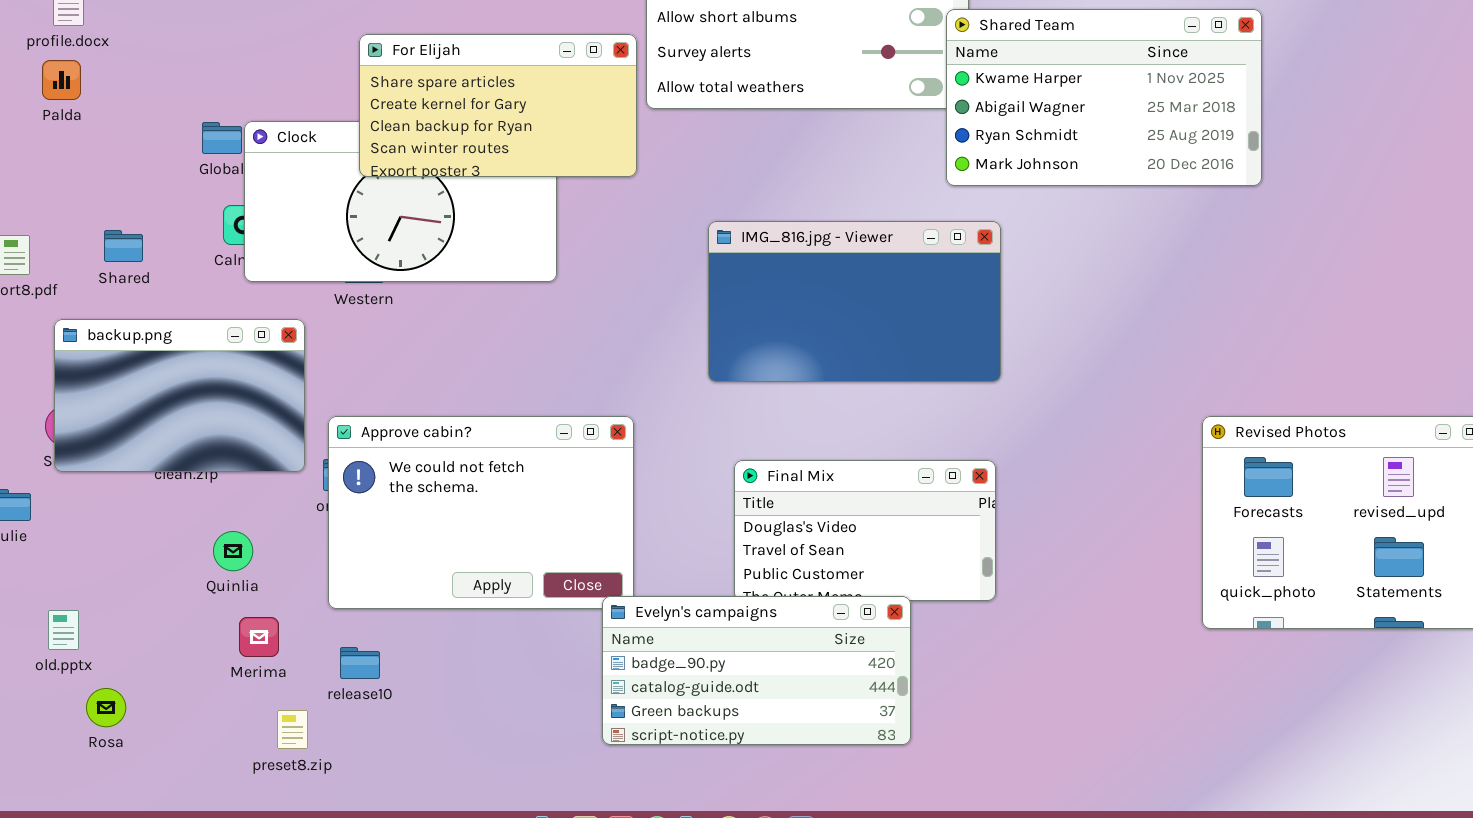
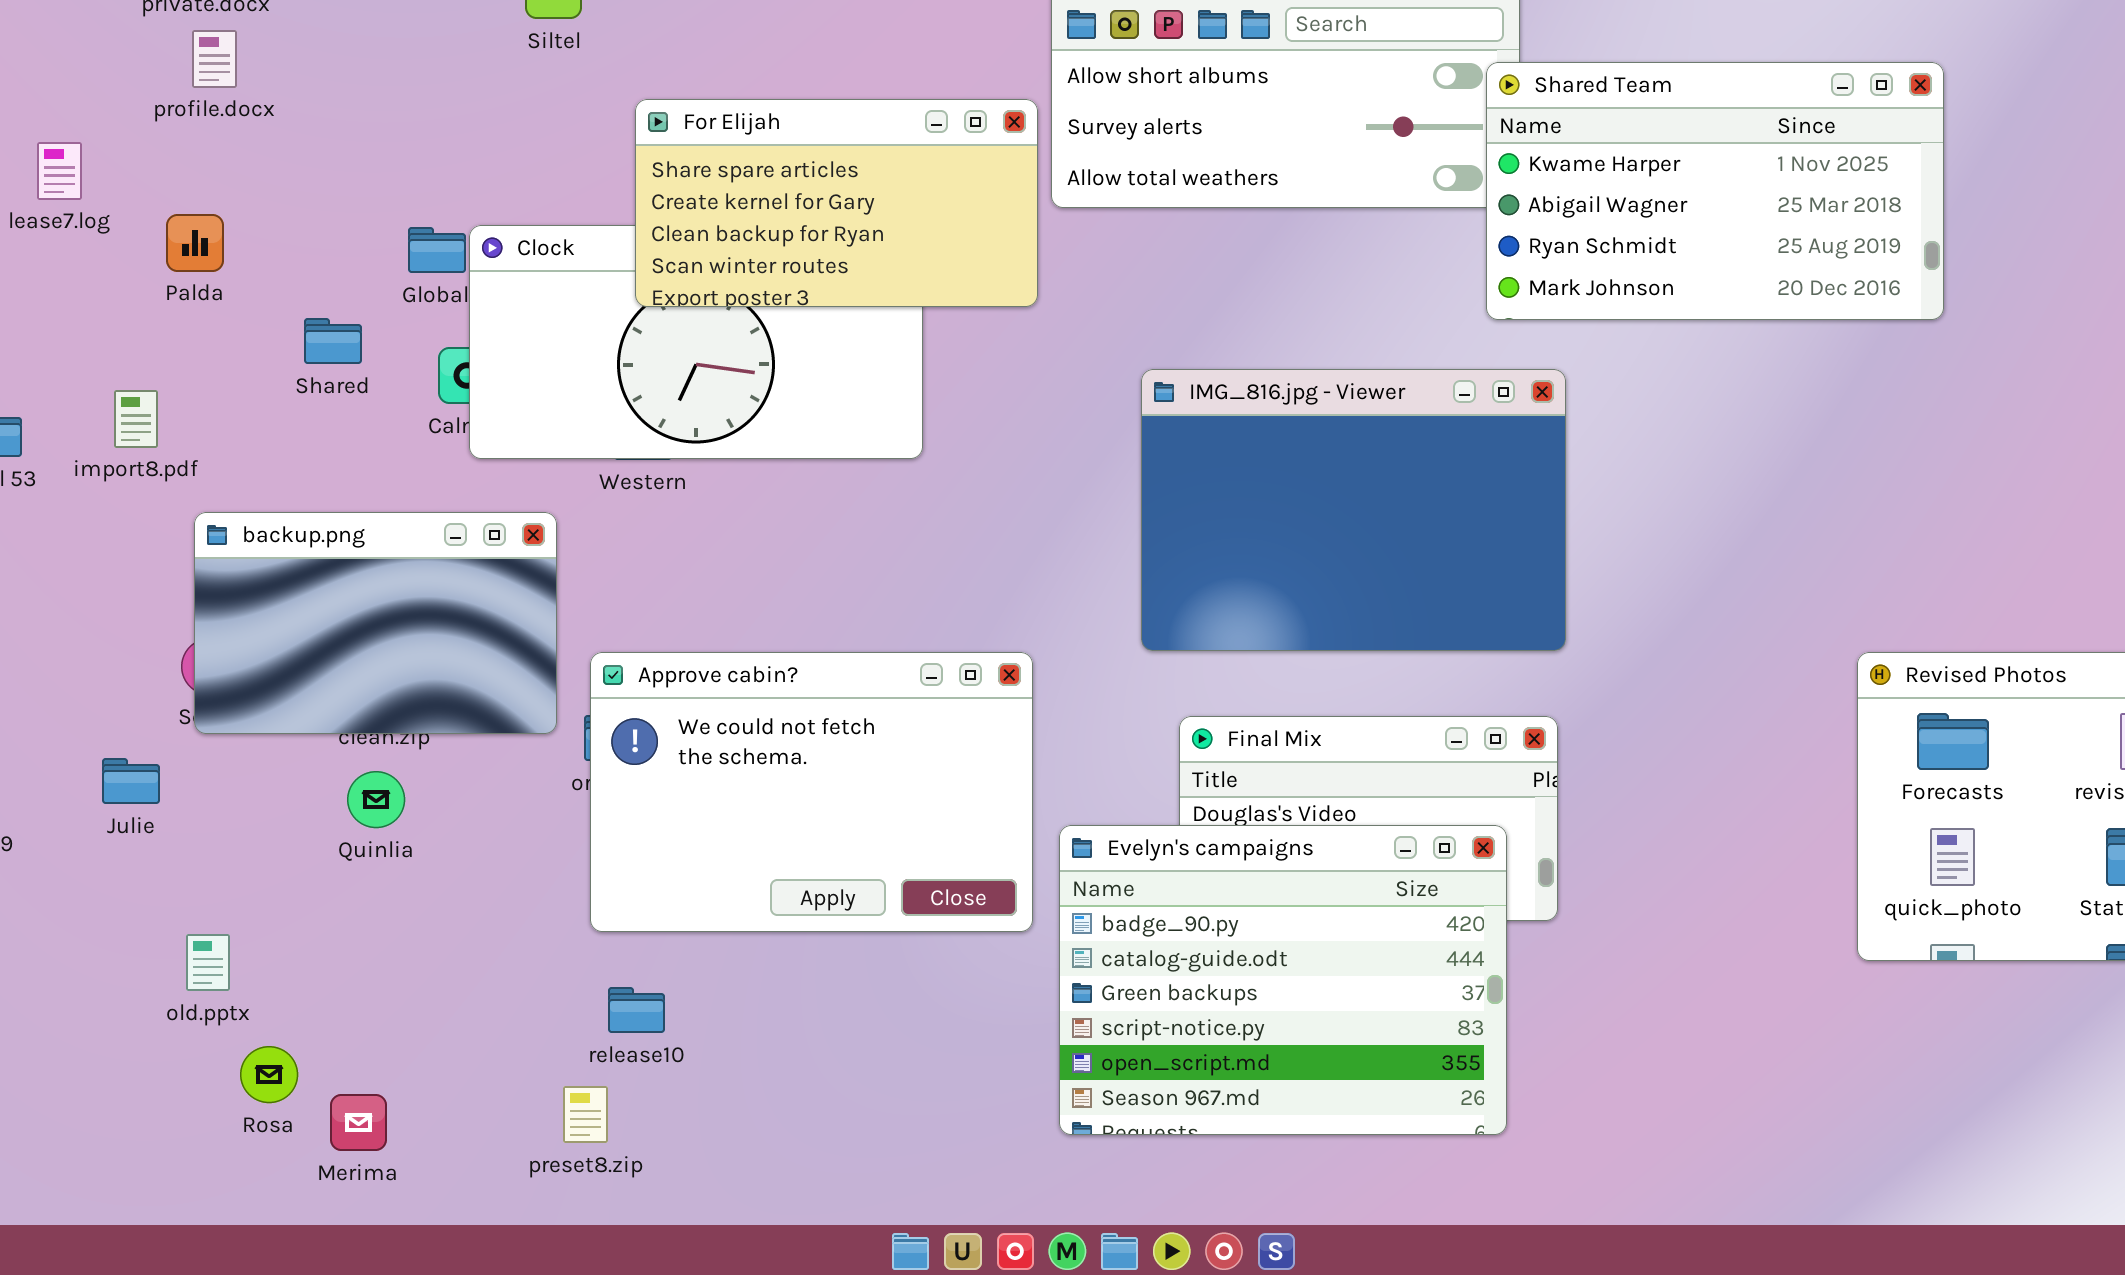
Palda: [42,60,81,100] -> [166,214,224,272], moved
IMG_816.jpg - Viewer: [708,221,1001,382] -> [1141,369,1566,651], resized
Shared: [104,230,143,262] -> [304,318,362,364], moved
Quinlia: [213,531,253,571] -> [347,771,405,828], moved
Evelyn's campaigns: [602,596,911,745] -> [1059,825,1507,1135], moved, resized
Merima: [239,617,279,657] -> [330,1094,387,1151], moved
preset8.zip: [277,710,308,749] -> [563,1086,608,1143], moved

